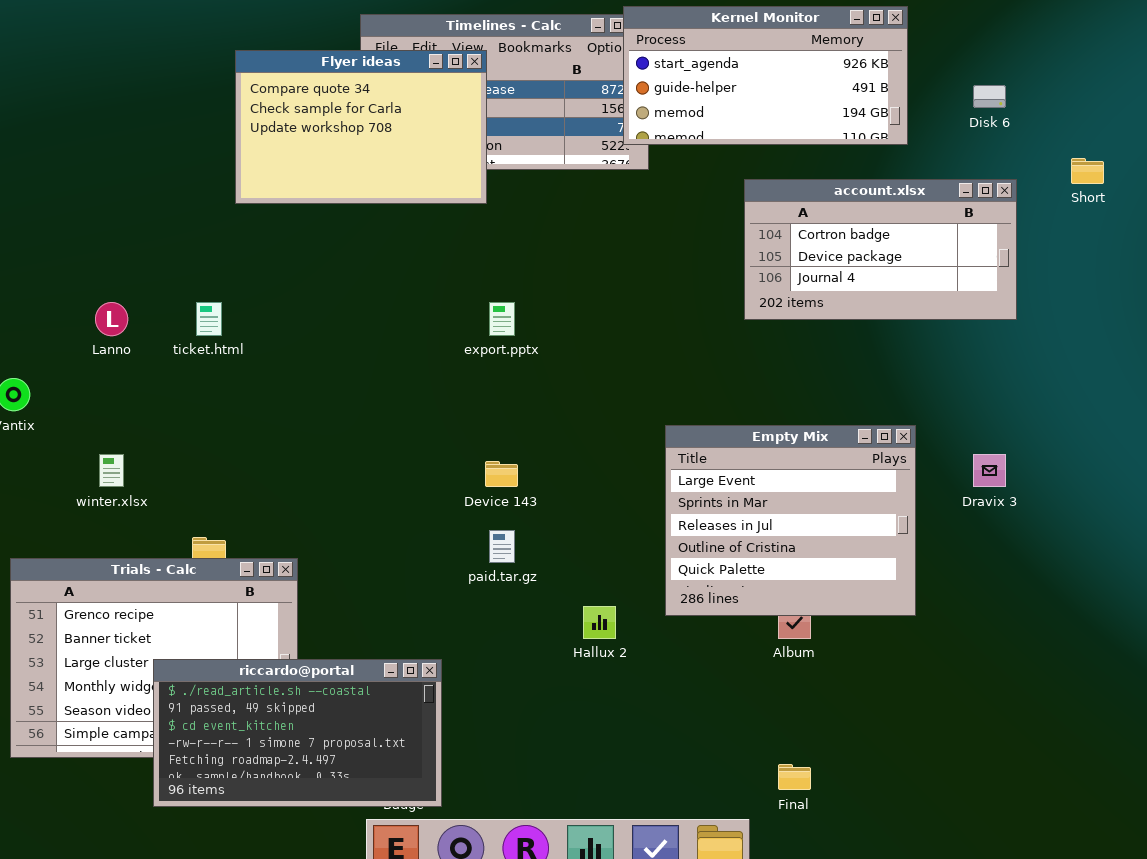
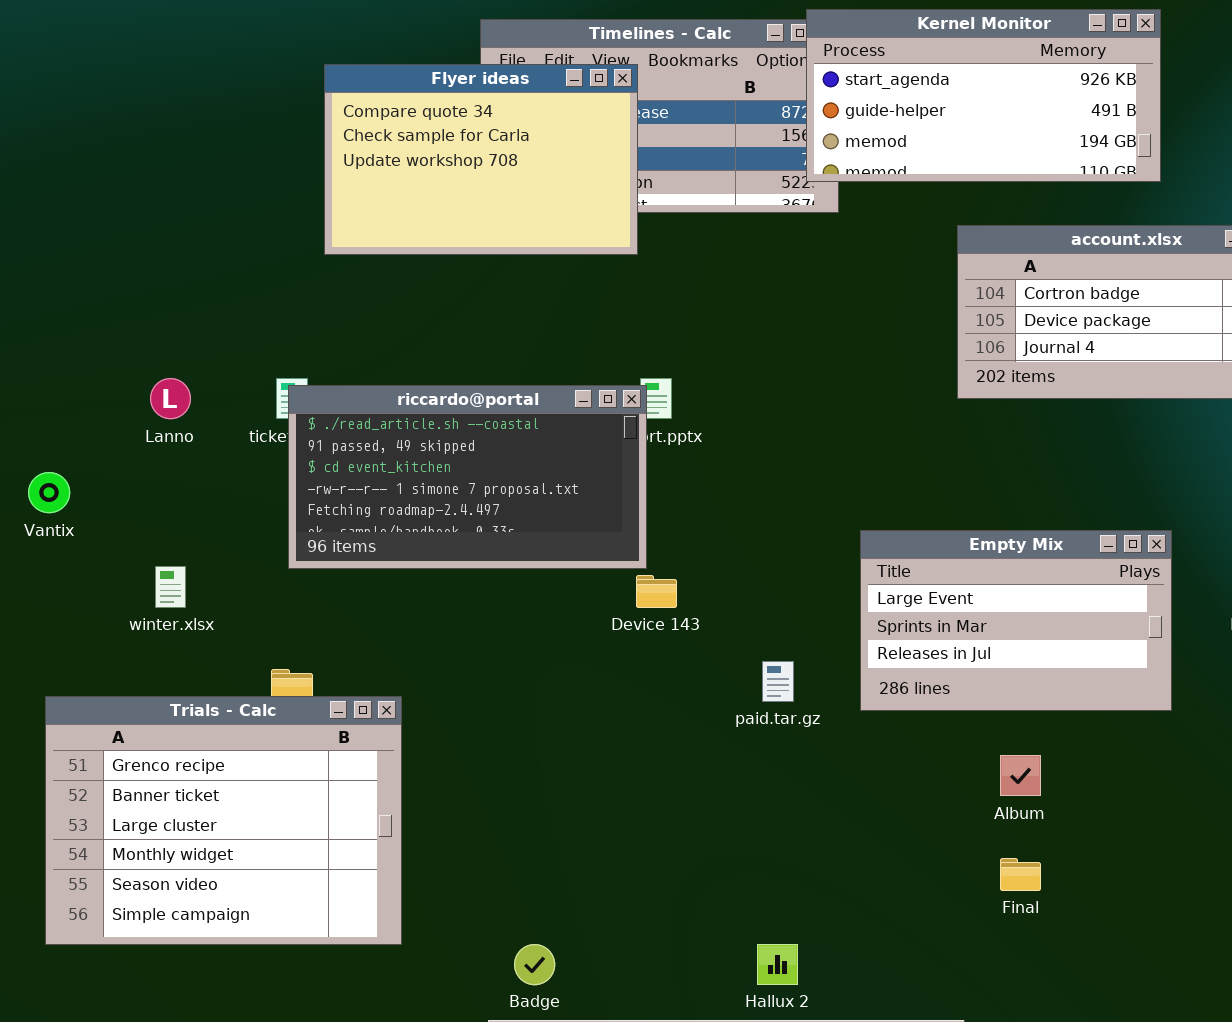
Empty Mix: [665,425,916,616] -> [860,530,1172,711], resized
paid.tar.gz: [489,530,515,563] -> [762,661,794,702], moved
Hallux 2: [583,606,616,639] -> [757,944,798,985], moved
riccardo@portal: [153,659,442,807] -> [288,385,647,569], moved
Final: [778,764,811,790] -> [1000,858,1041,891], moved

